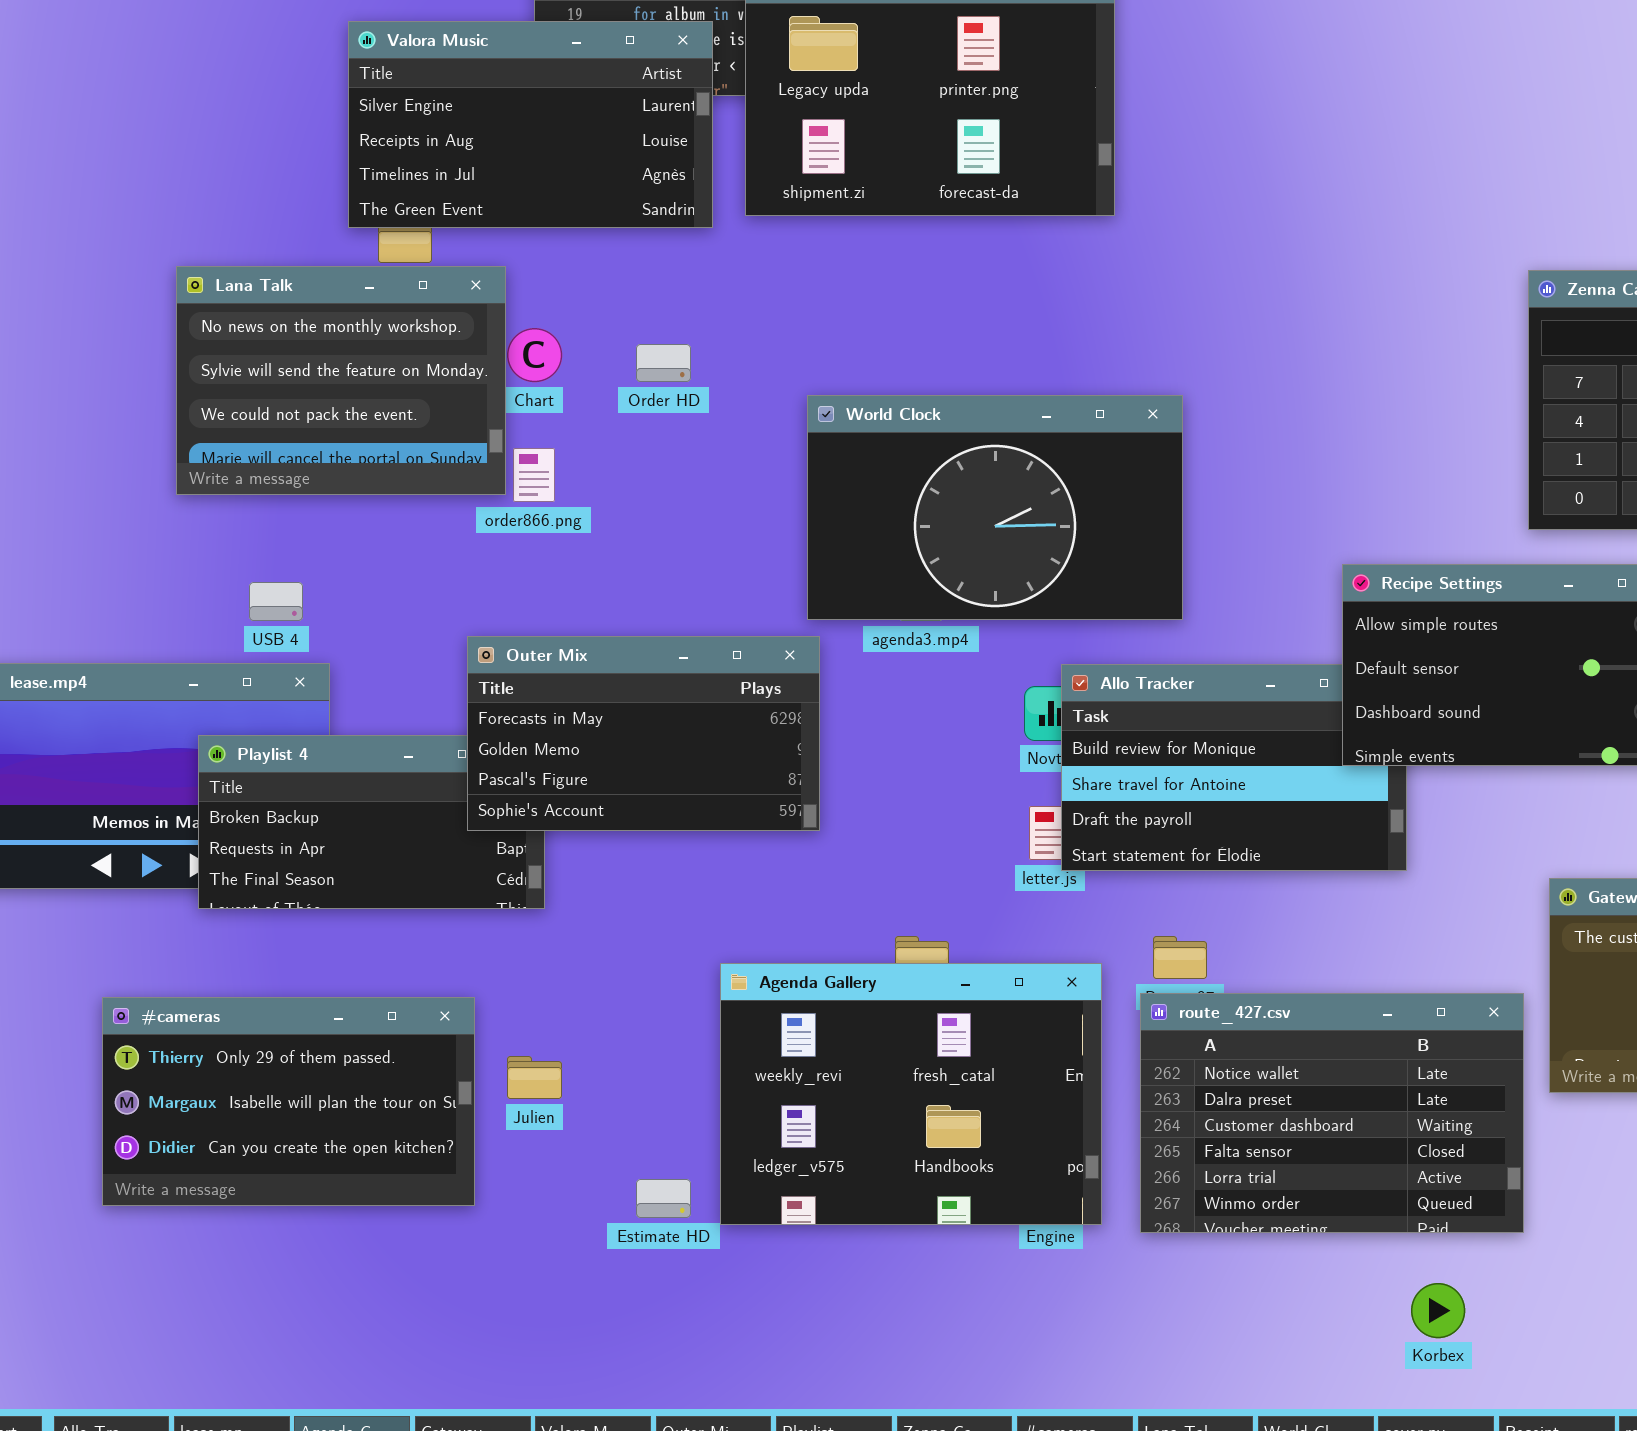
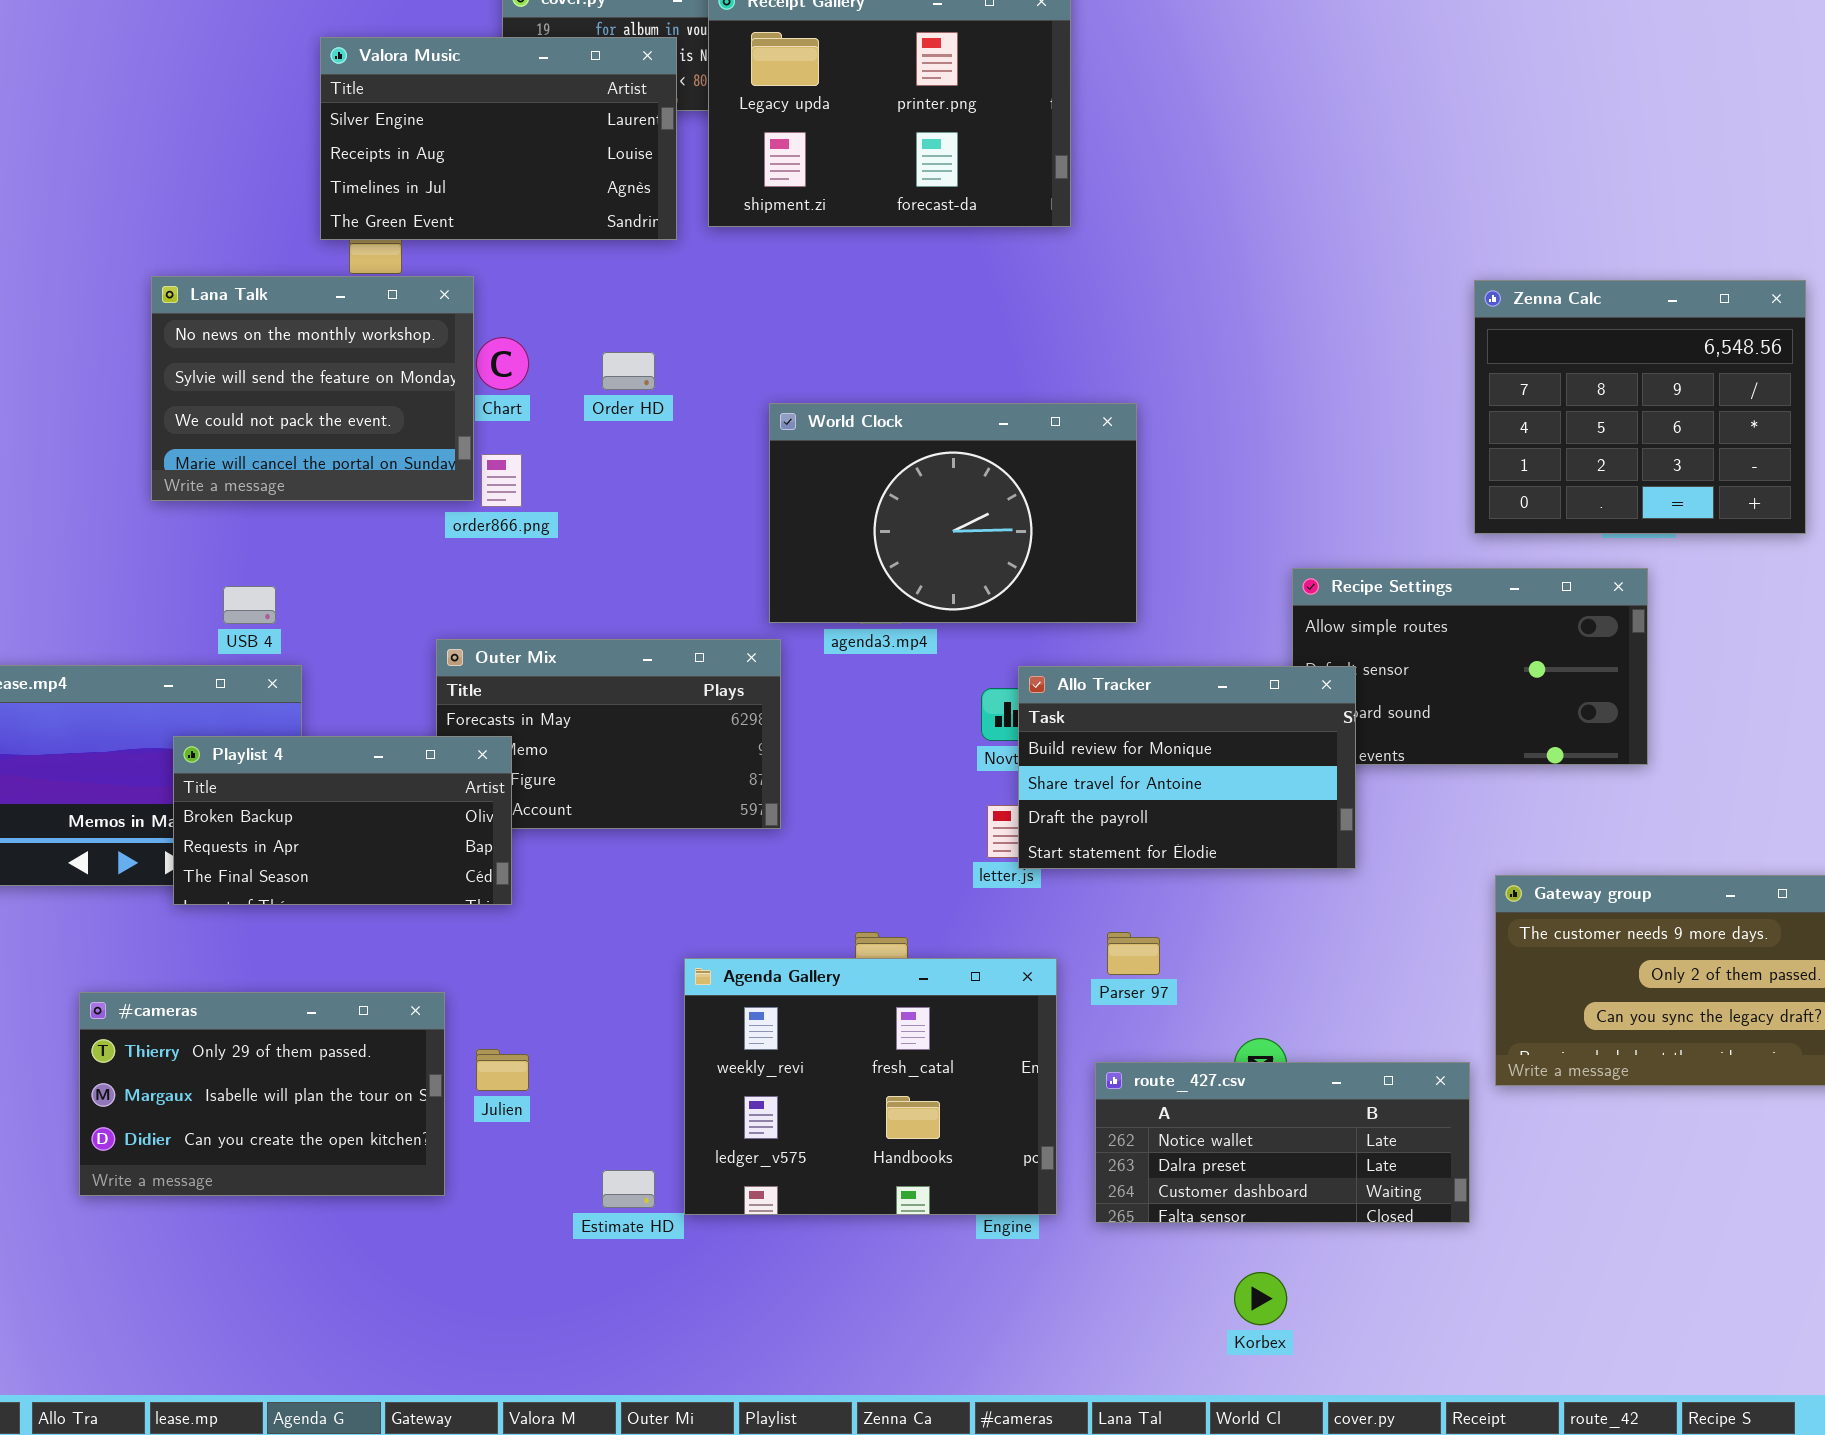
Allo Tracker: [1061,664,1407,871] -> [1018,666,1356,869], raised
Playlist 4: [198,735,545,909] -> [173,736,512,905], raised
route_427.csv: [1140,993,1524,1233] -> [1095,1062,1470,1223], resized
Korbex: [1411,1283,1465,1338] -> [1234,1272,1287,1325], moved

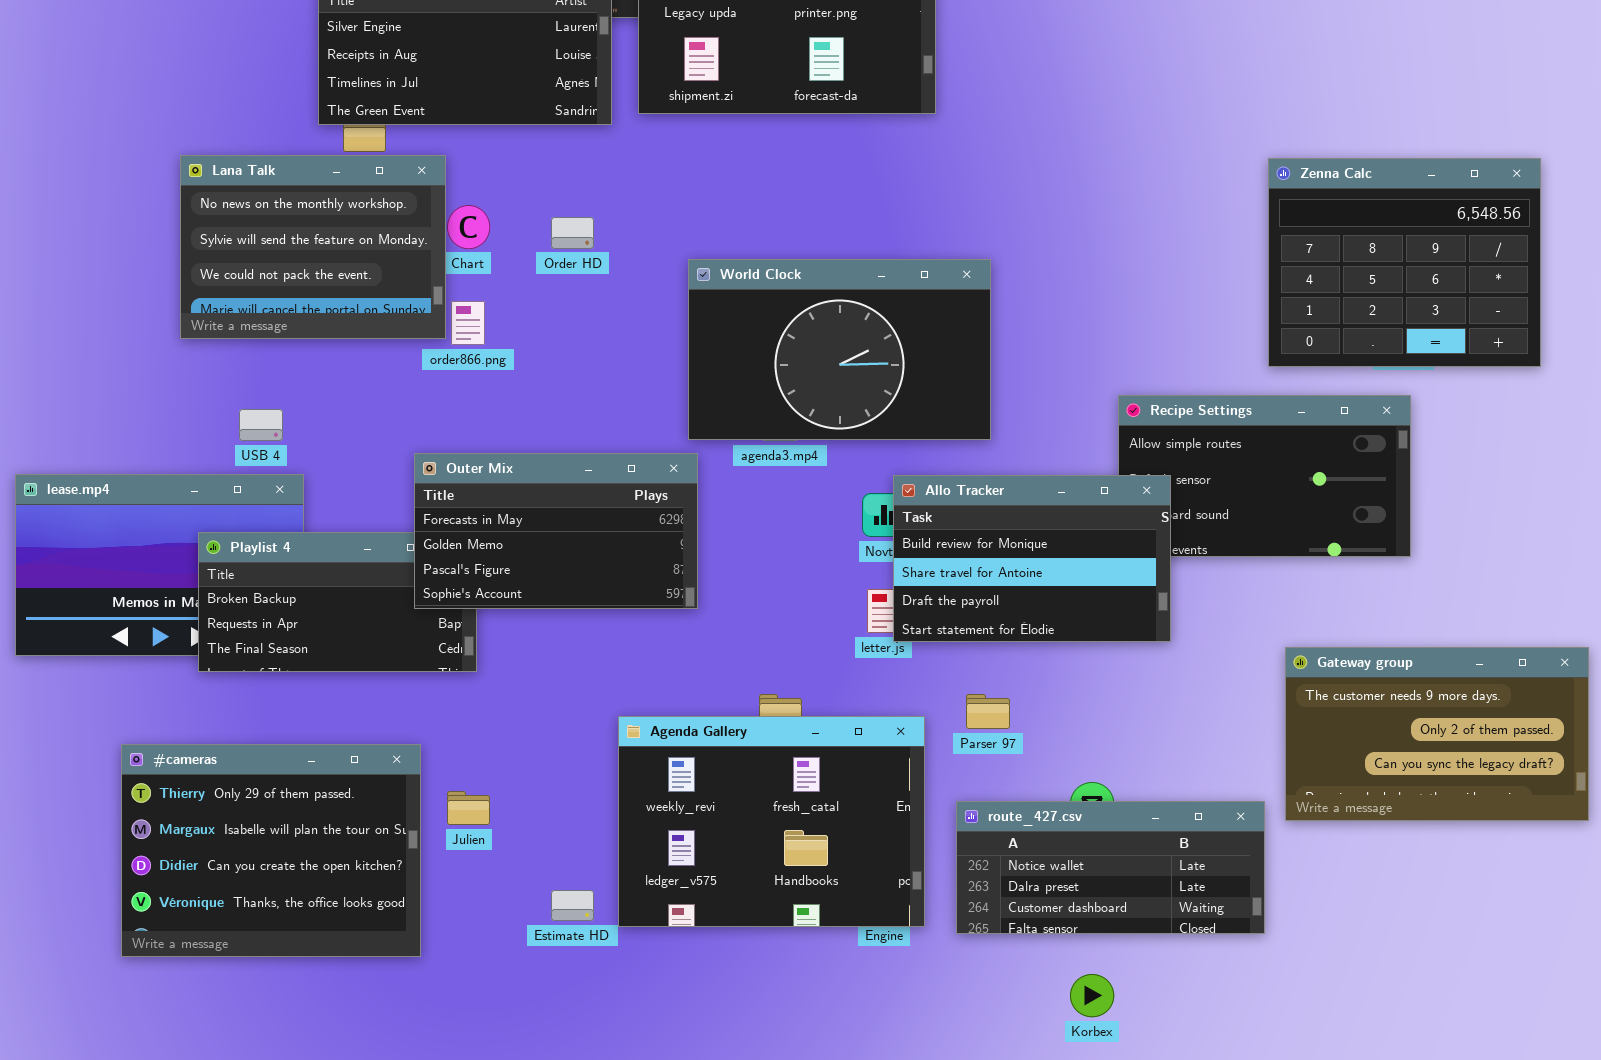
Outer Mix: [436,639,781,829] -> [414,453,698,609], raised
#cameras: [79,992,445,1196] -> [121,744,421,957], resized

